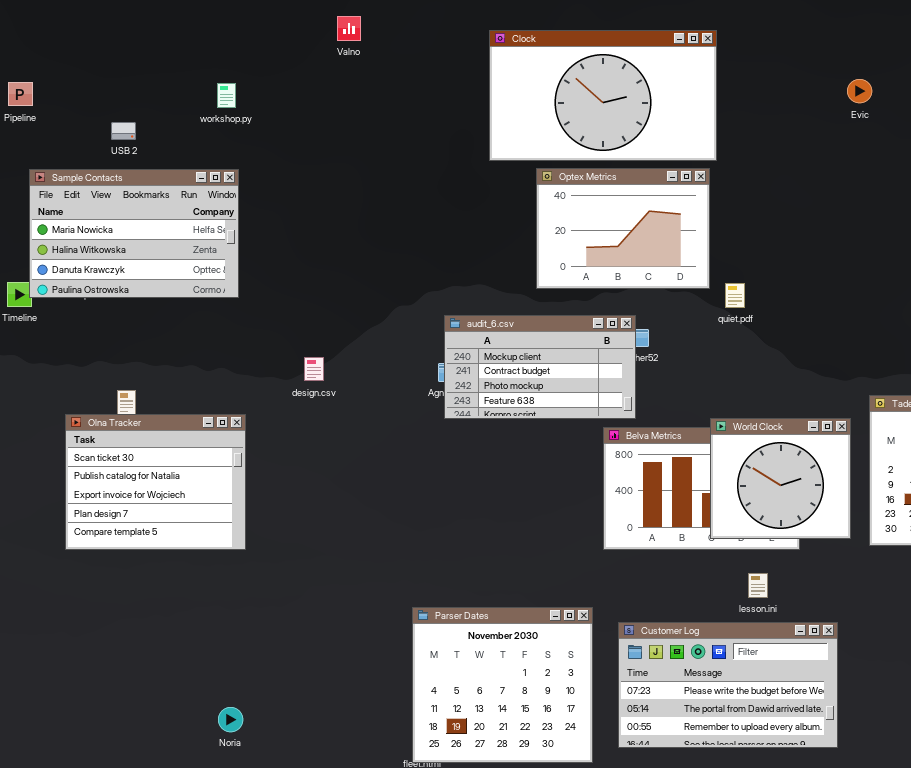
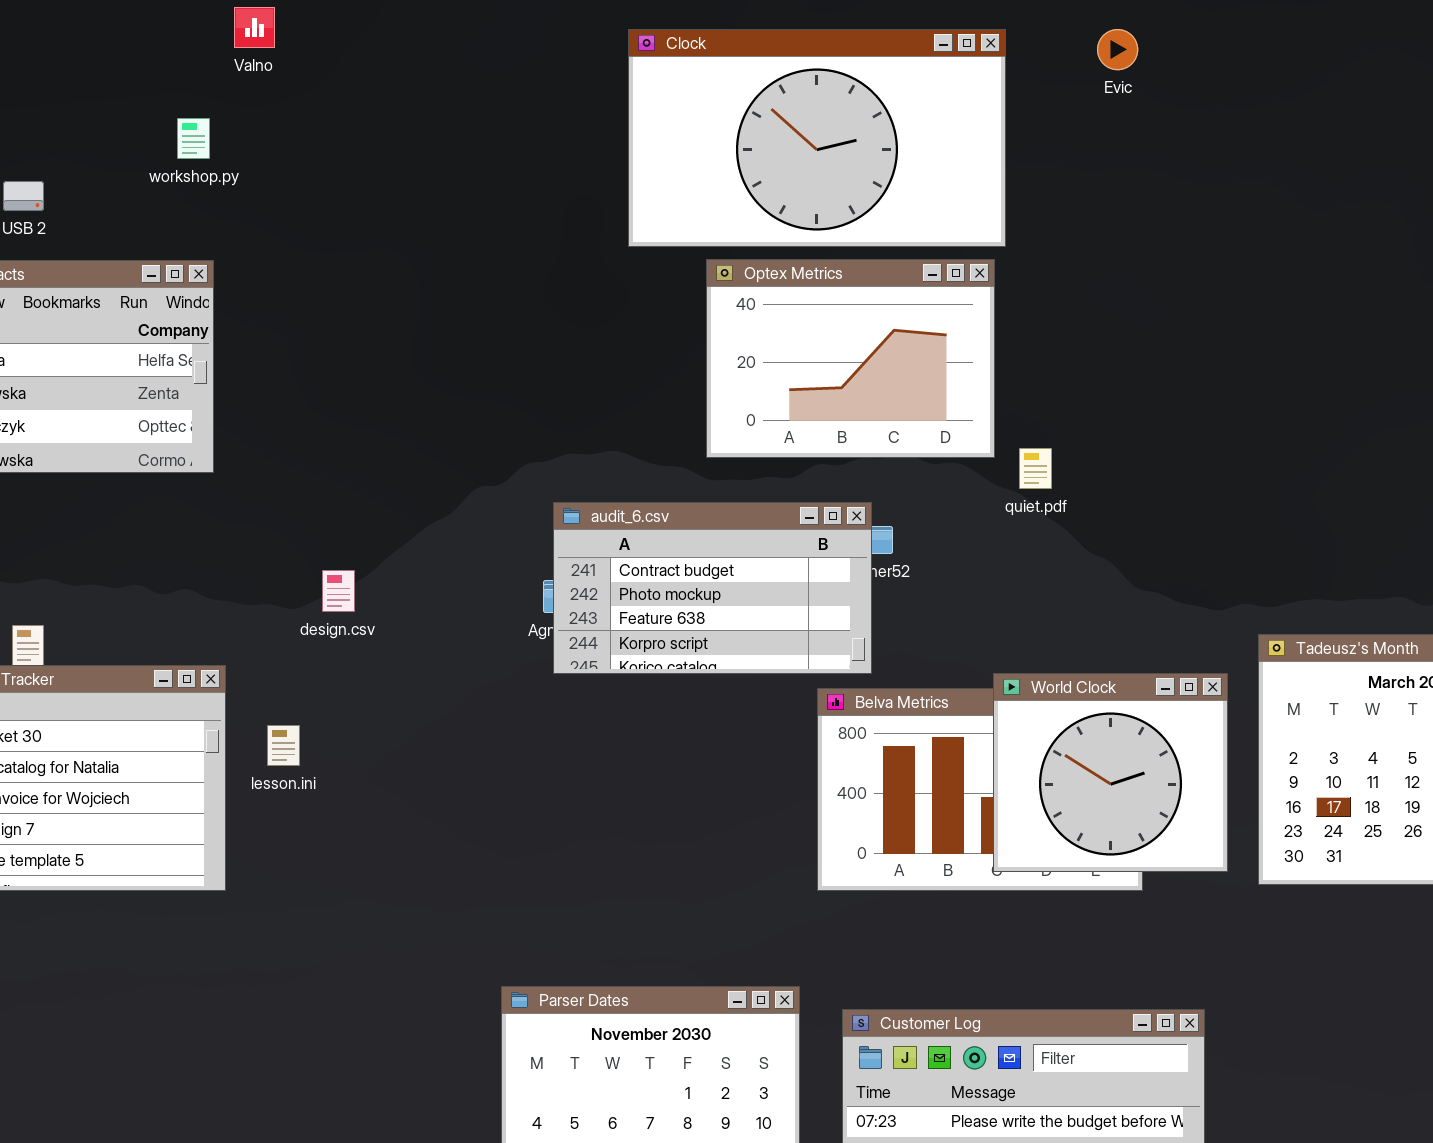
Valno: [337,16,361,41] -> [234,7,275,48], moved
Evic: [847,79,872,103] -> [1097,29,1138,70], moved
audit_6.csv: [444,315,636,419] -> [553,502,872,674], scrolled down 1 row
lesson.ini: [748,573,768,598] -> [267,725,300,766], moved

